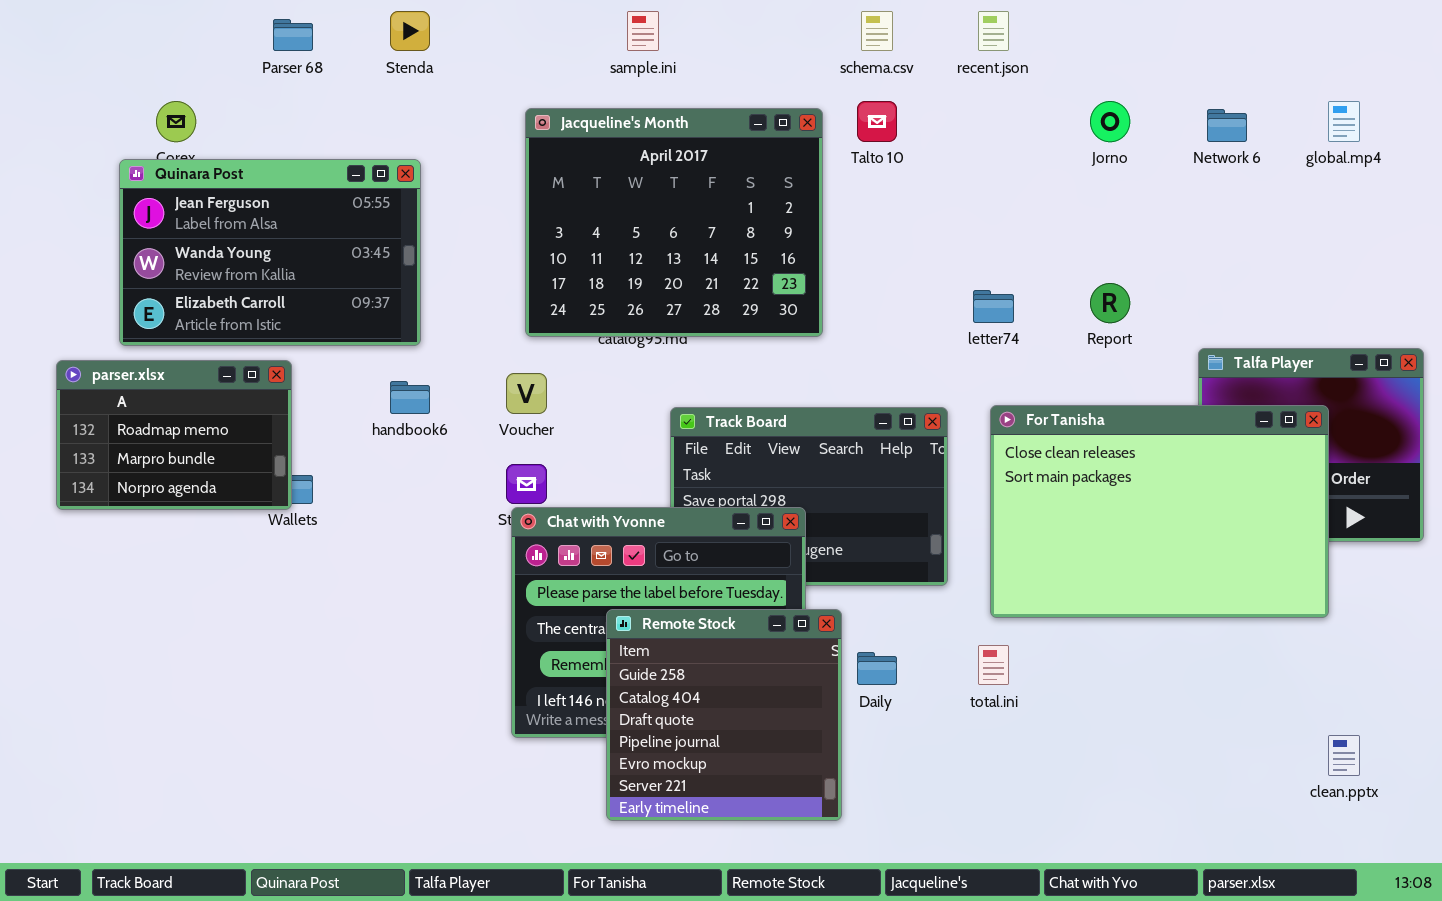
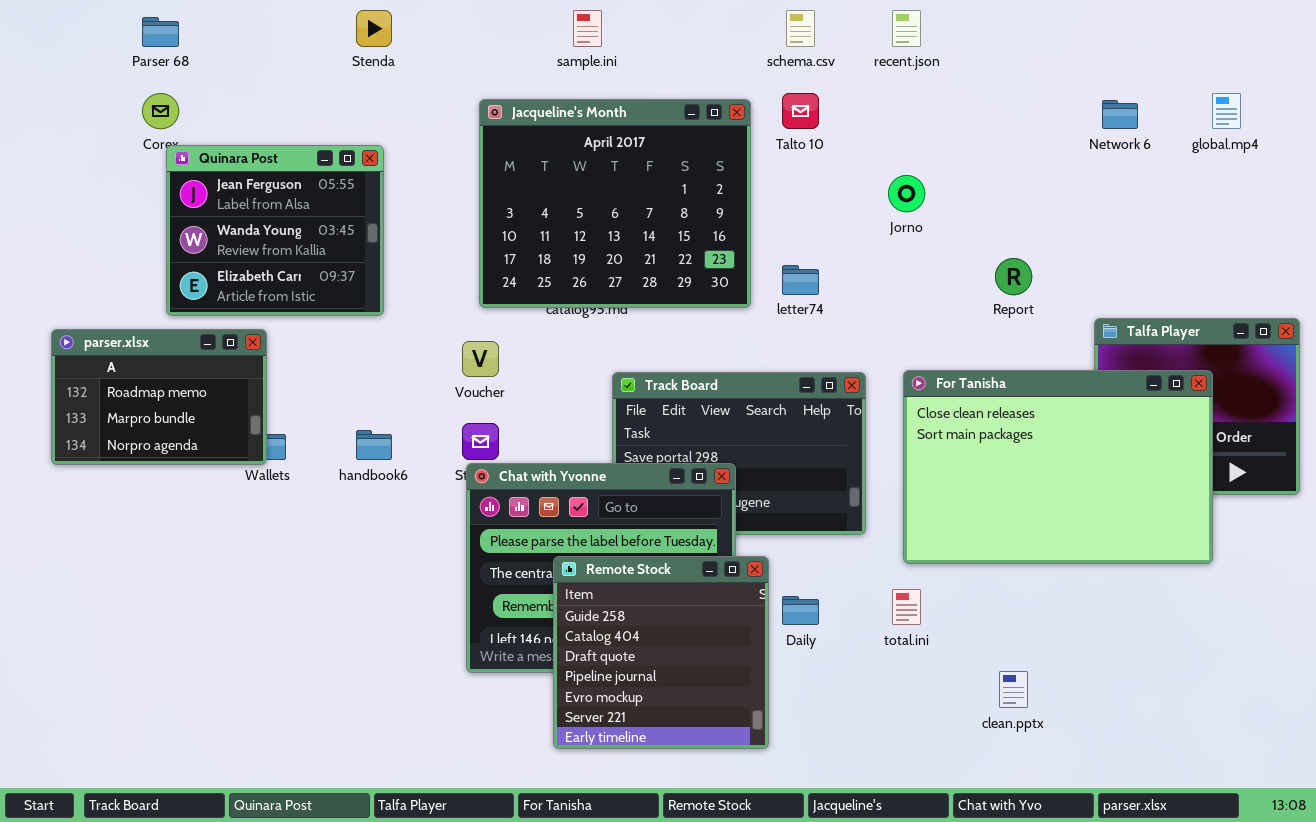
Parser 68: [273,19,313,51] -> [142,17,179,47], moved
Jorno: [1090,101,1130,142] -> [888,175,925,212], moved
Quinara Post: [119,159,421,346] -> [166,145,384,316], resized
letter74: [973,290,1014,323] -> [782,265,819,295], moved
handbook6: [390,381,430,414] -> [356,430,392,460], moved
clean.pptx: [1328,735,1360,776] -> [999,671,1028,708], moved

